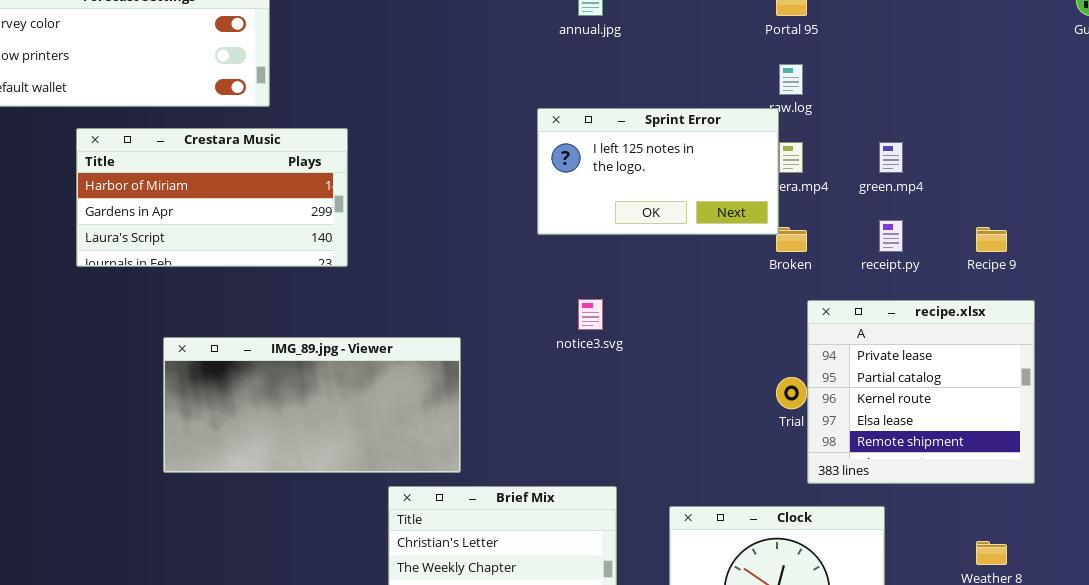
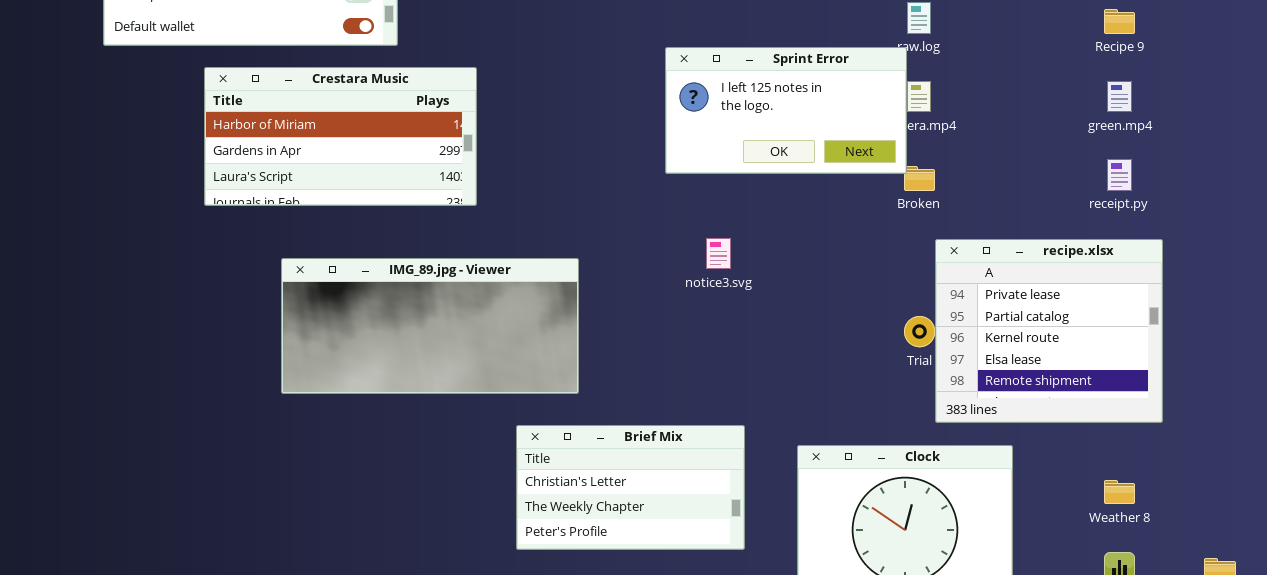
green.mp4: [879,142,903,173] -> [1107,81,1132,112], moved
receipt.py: [879,220,903,252] -> [1107,159,1132,191], moved
Recipe 9: [976,227,1007,252] -> [1104,9,1135,34], moved
IMG_89.jpg - Viewer: [163,337,461,473] -> [281,258,579,394], moved

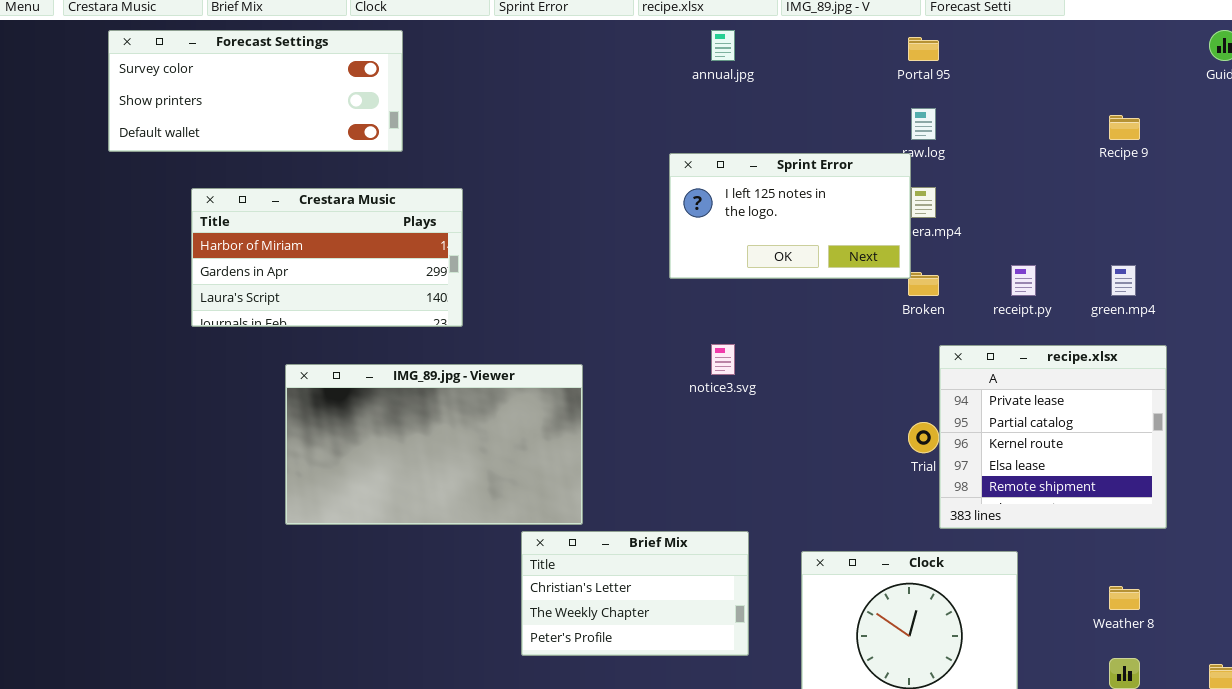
Crestara Music: [204,67,477,206] -> [191,188,463,327], moved
green.mp4: [1107,81,1132,112] -> [1111,265,1136,296], moved
receipt.py: [1107,159,1132,191] -> [1011,265,1036,296], moved
IMG_89.jpg - Viewer: [281,258,579,394] -> [285,364,583,525], resized

